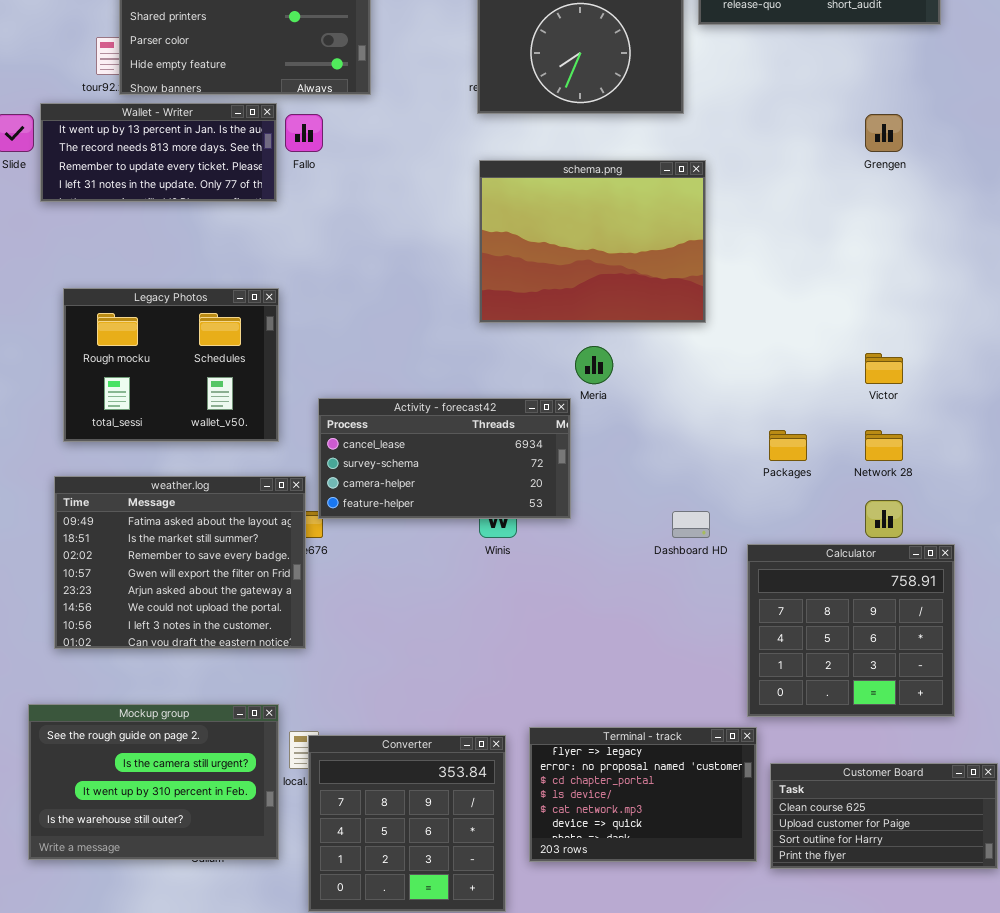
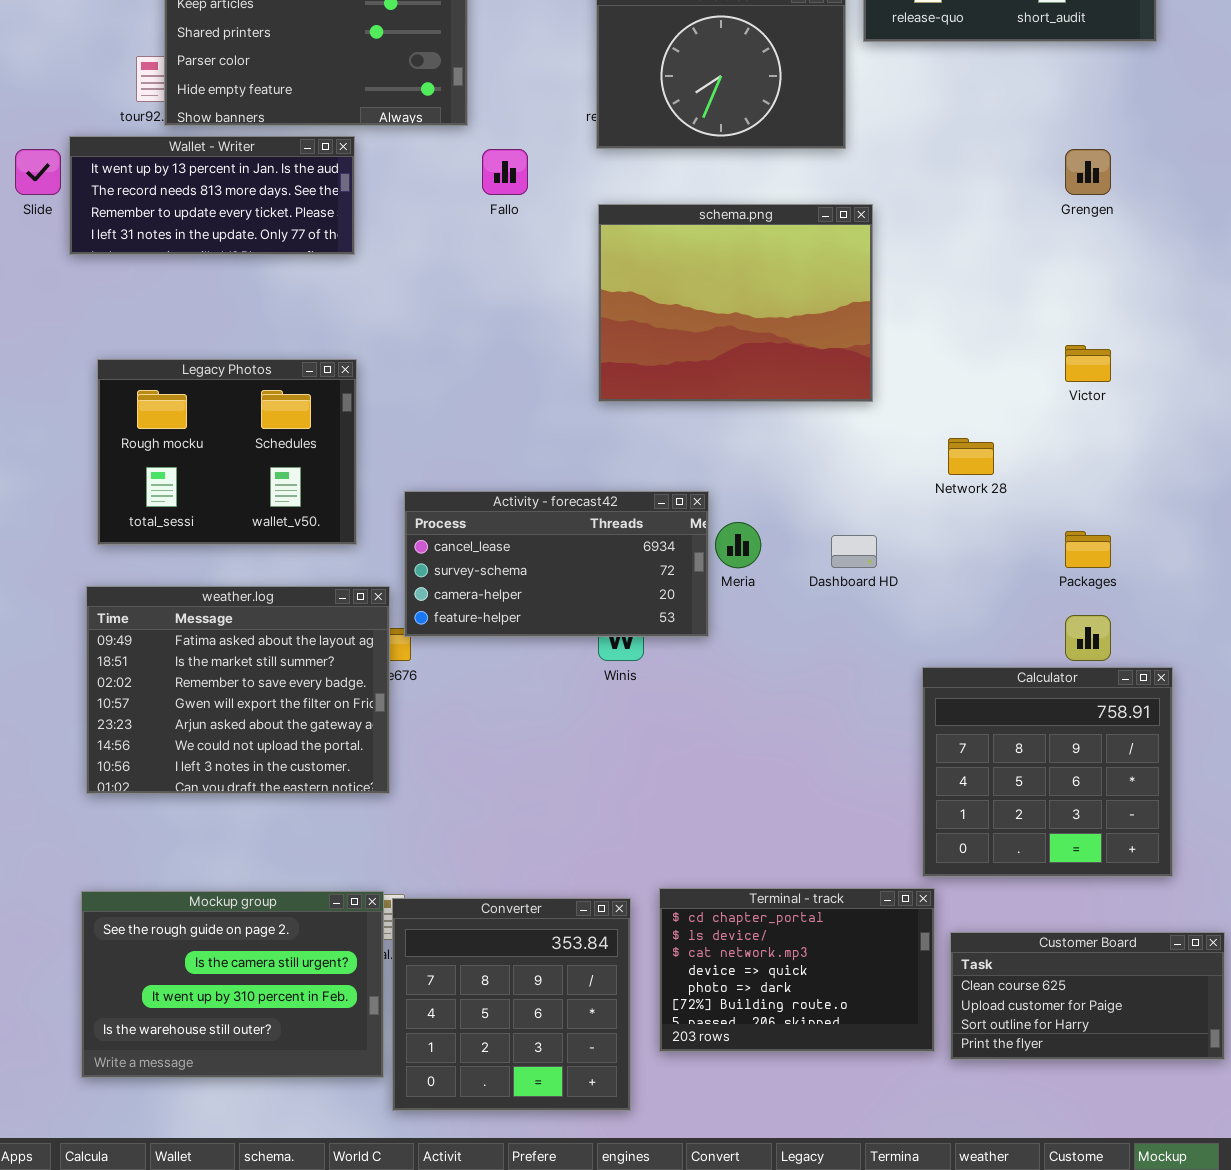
Fallo: [285,114,323,152] -> [482,149,528,195], moved
Meria: [575,346,613,384] -> [715,522,761,568], moved
Victor: [865,353,903,384] -> [1065,345,1111,382], moved
Packages: [769,430,807,461] -> [1065,531,1111,568], moved
Network 28: [865,430,903,461] -> [948,438,994,475], moved
Dashboard HD: [672,511,710,538] -> [831,535,877,568], moved
Mockup group: [28,704,279,860] -> [81,891,384,1078], moved
Terminal - track: [529,727,757,862] -> [659,888,935,1052], scrolled down 2 rows

